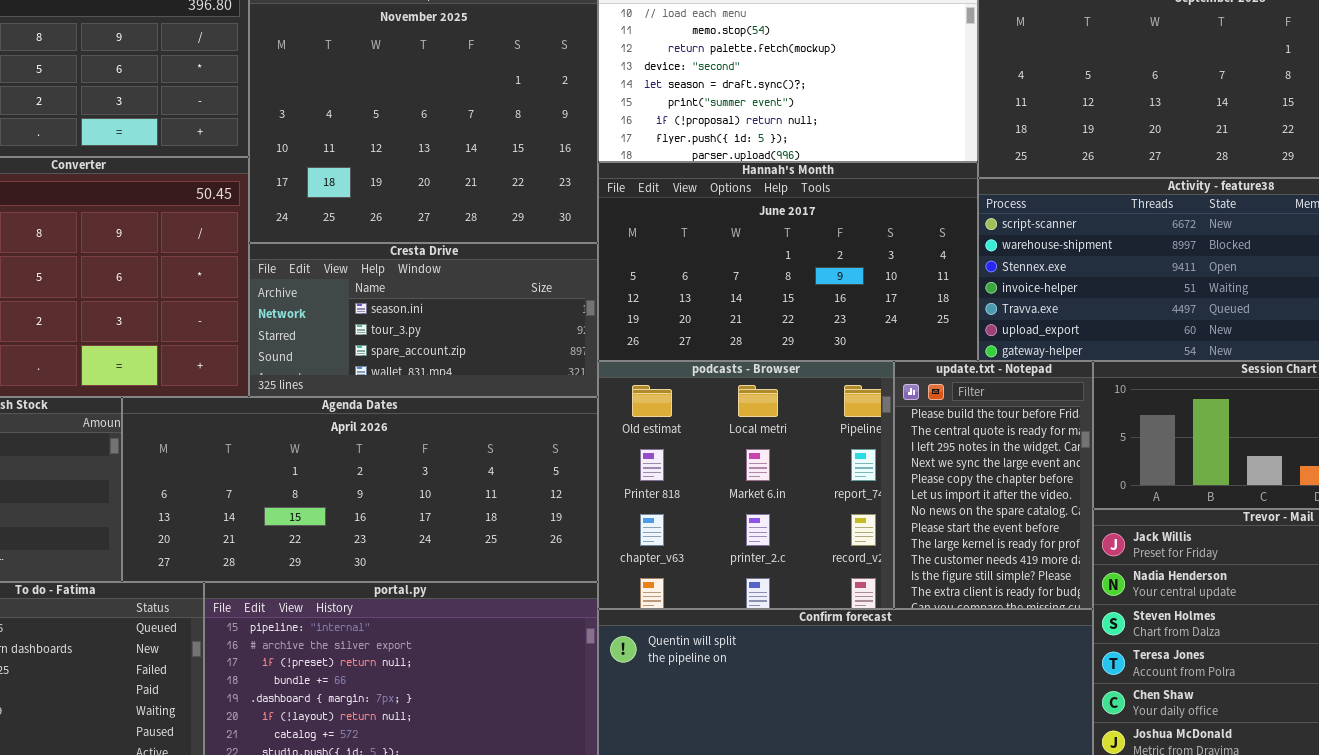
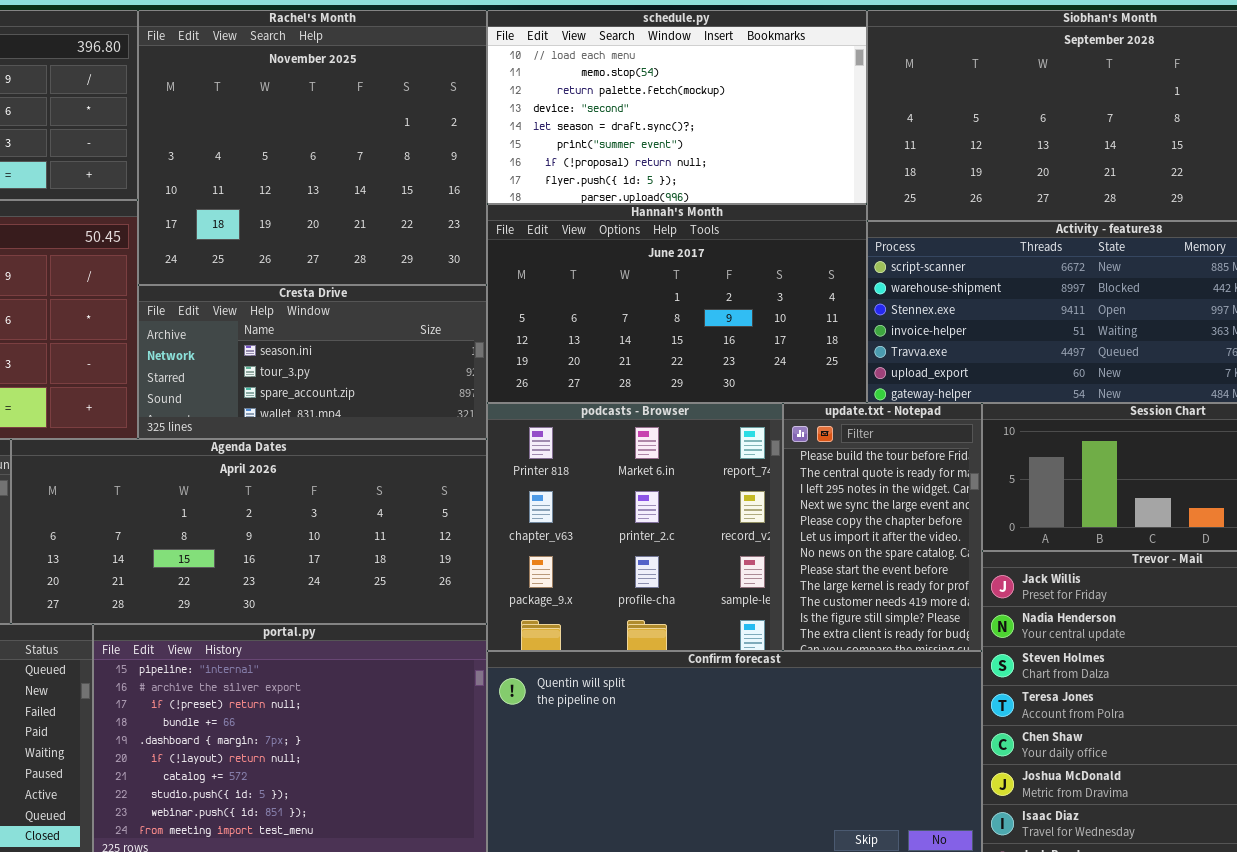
podcasts - Browser: [598,361,894,609] -> [487,403,783,651], scrolled down 1 row

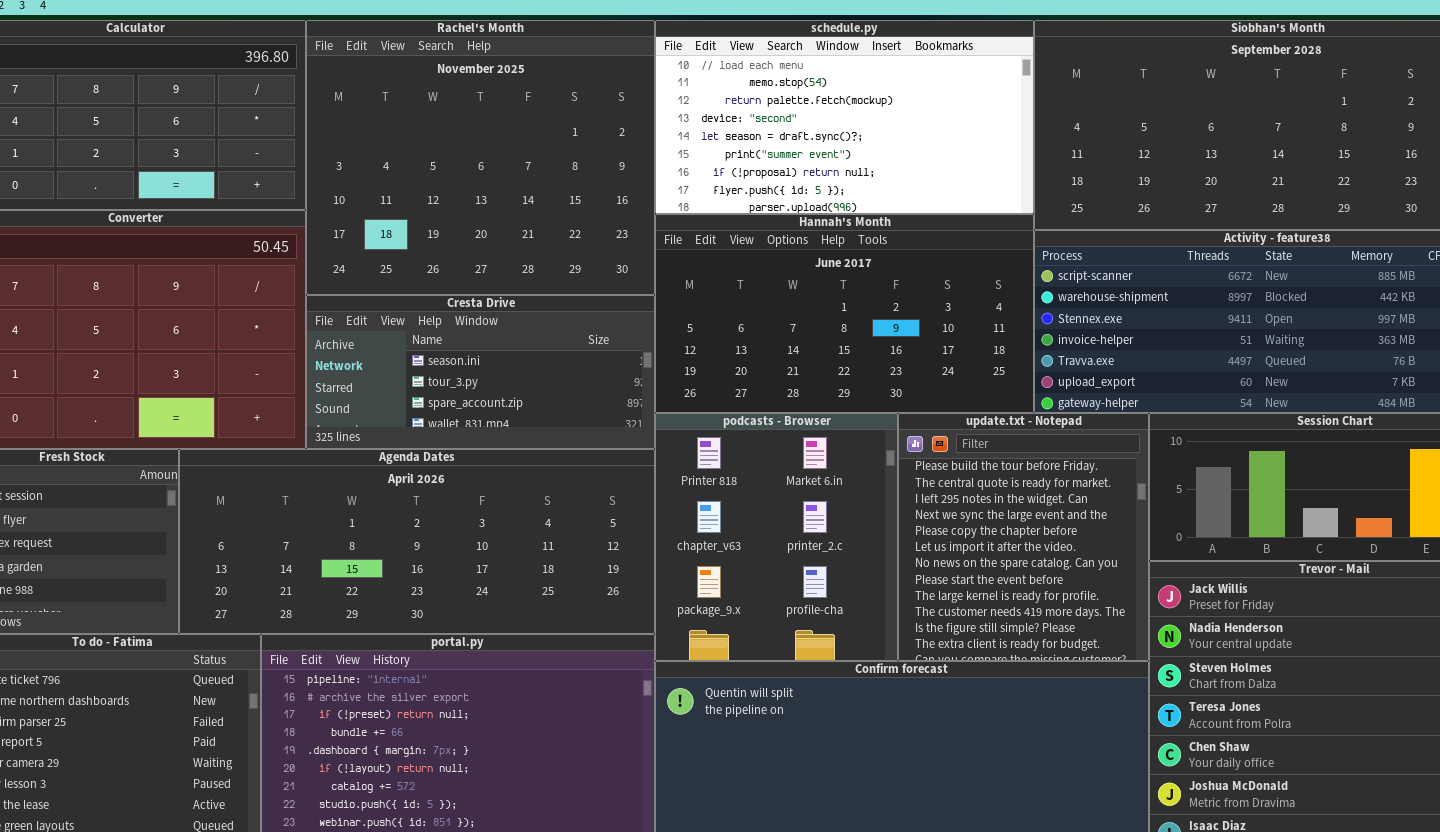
podcasts - Browser: [487,403,783,651] -> [655,413,898,661], resized
update.txt - Notepad: [783,403,982,651] -> [898,413,1149,661], resized

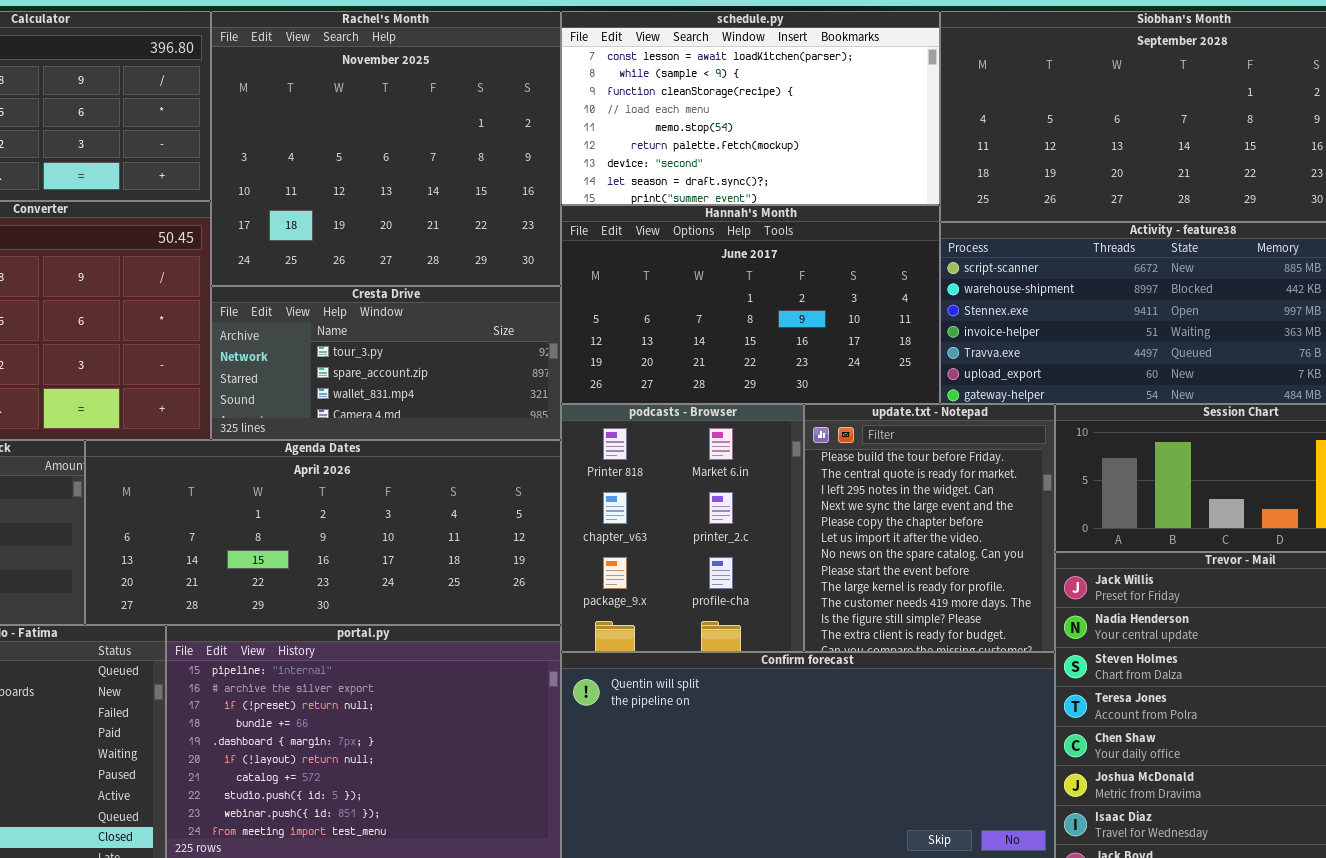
schedule.py: [655,20,1034,214] -> [561,11,940,205], scrolled up 3 rows
Cresta Drive: [306,295,655,449] -> [211,286,561,440], scrolled down 1 row

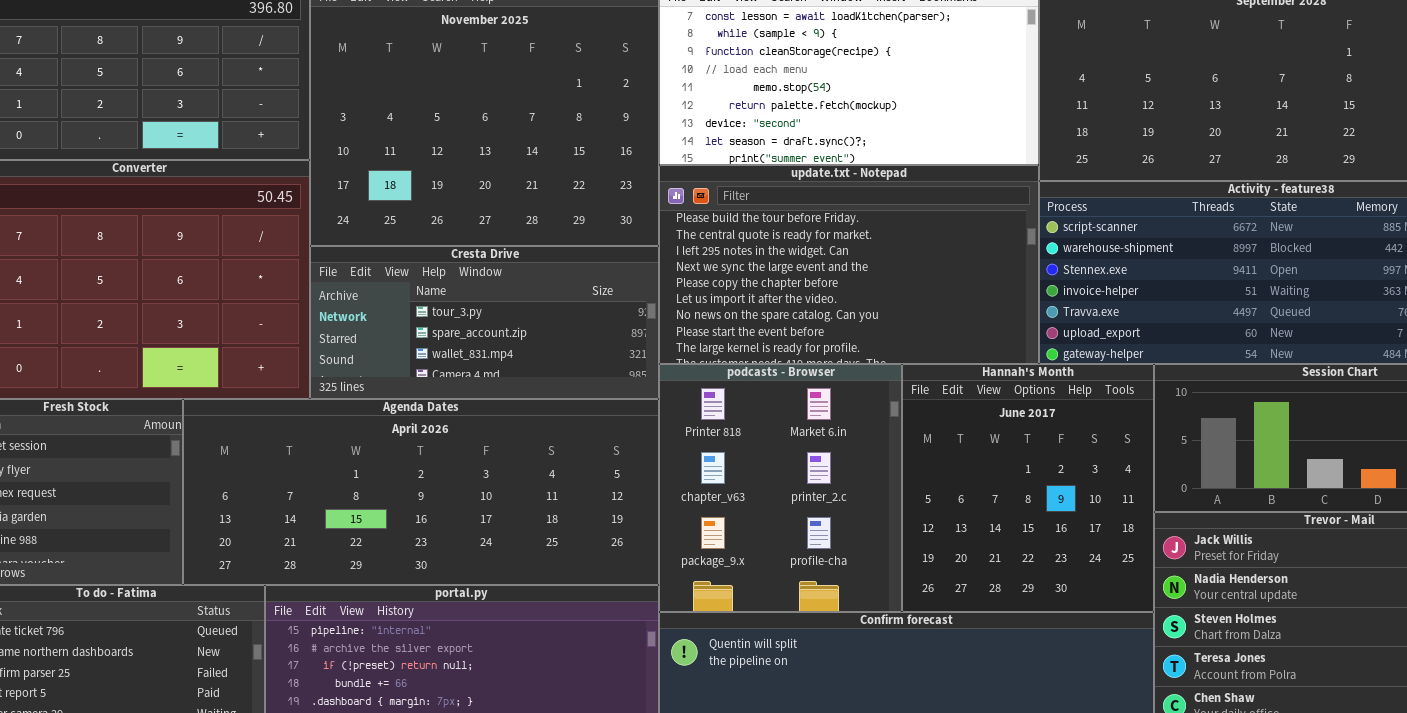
Hannah's Month: [561,205,940,404] -> [902,364,1154,612], moved, resized
update.txt - Notepad: [804,404,1055,652] -> [659,165,1039,364], moved, resized

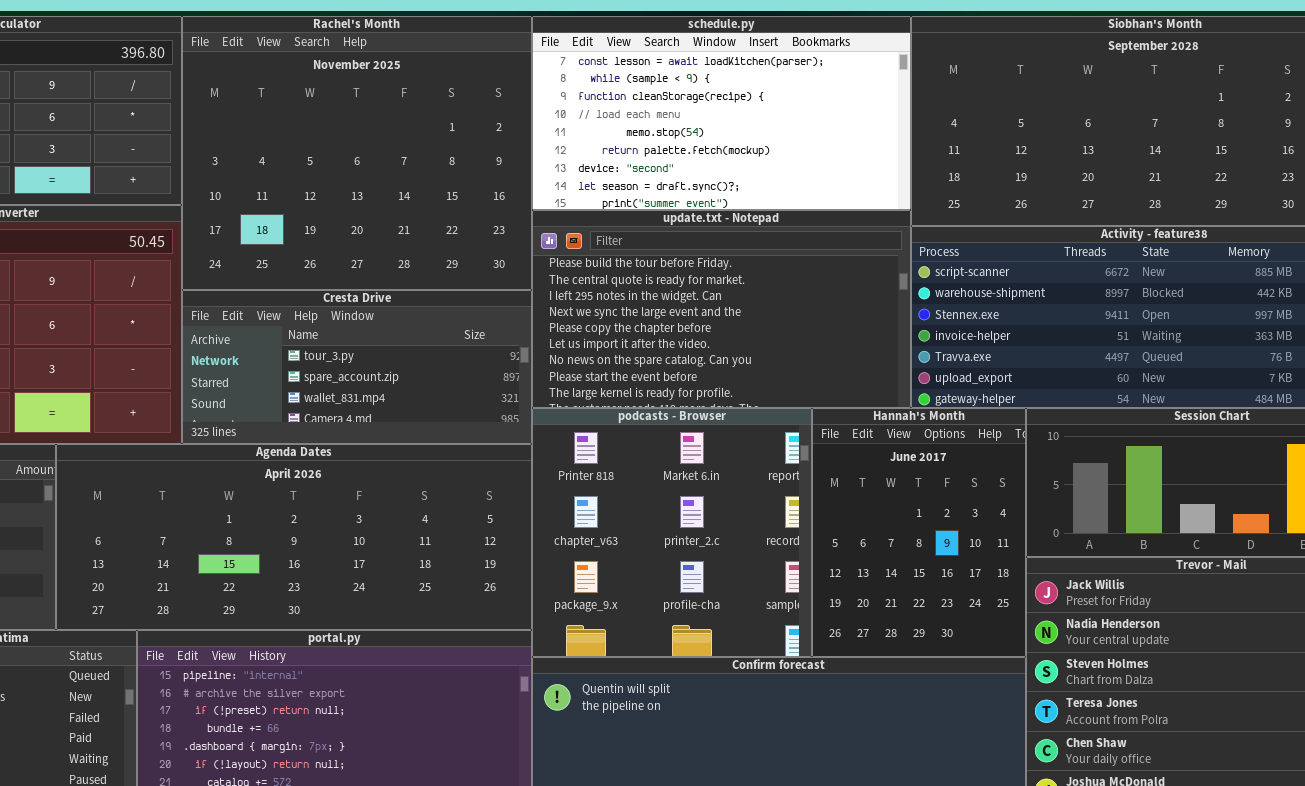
podcasts - Browser: [659,364,902,612] -> [532,408,812,657], resized
Hannah's Month: [902,364,1154,612] -> [812,408,1026,657], resized

